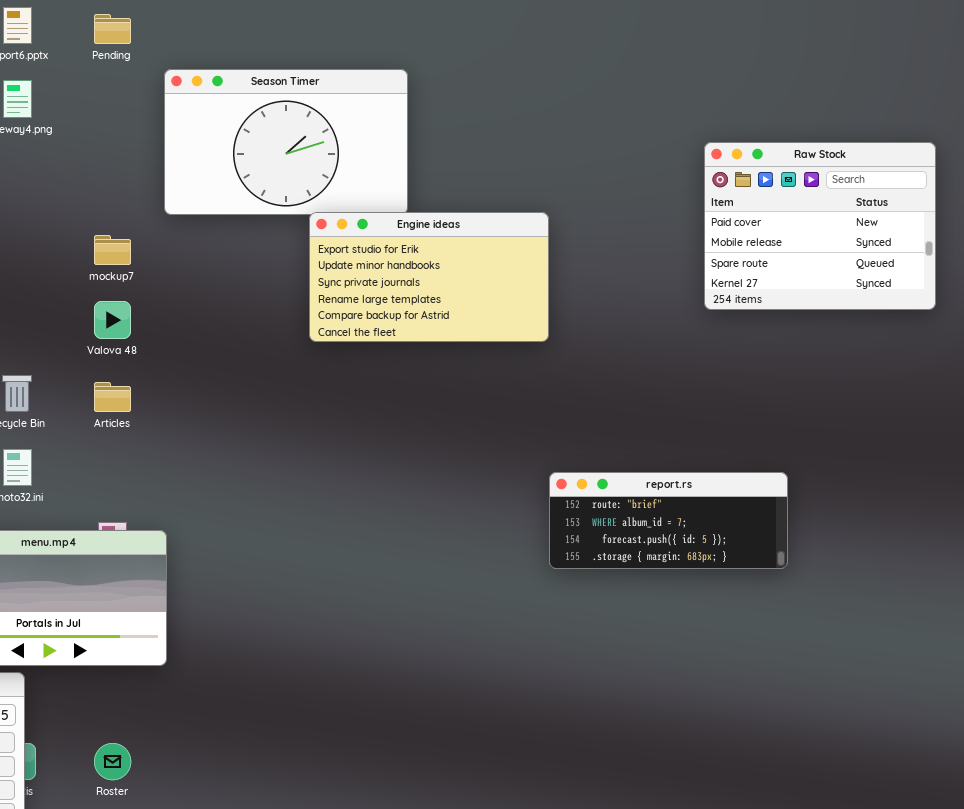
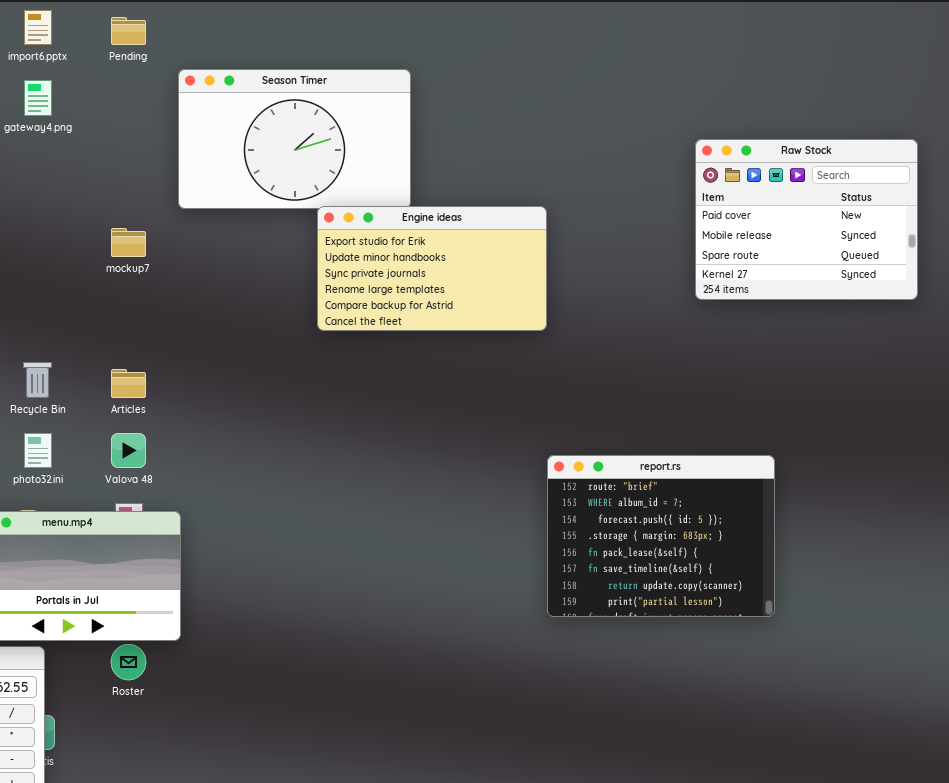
Valova 48: [94,301,131,339] -> [111,433,146,468], moved
report.rs: [549,472,788,569] -> [547,455,775,617], resized
Roster: [94,743,131,780] -> [111,644,146,680], moved

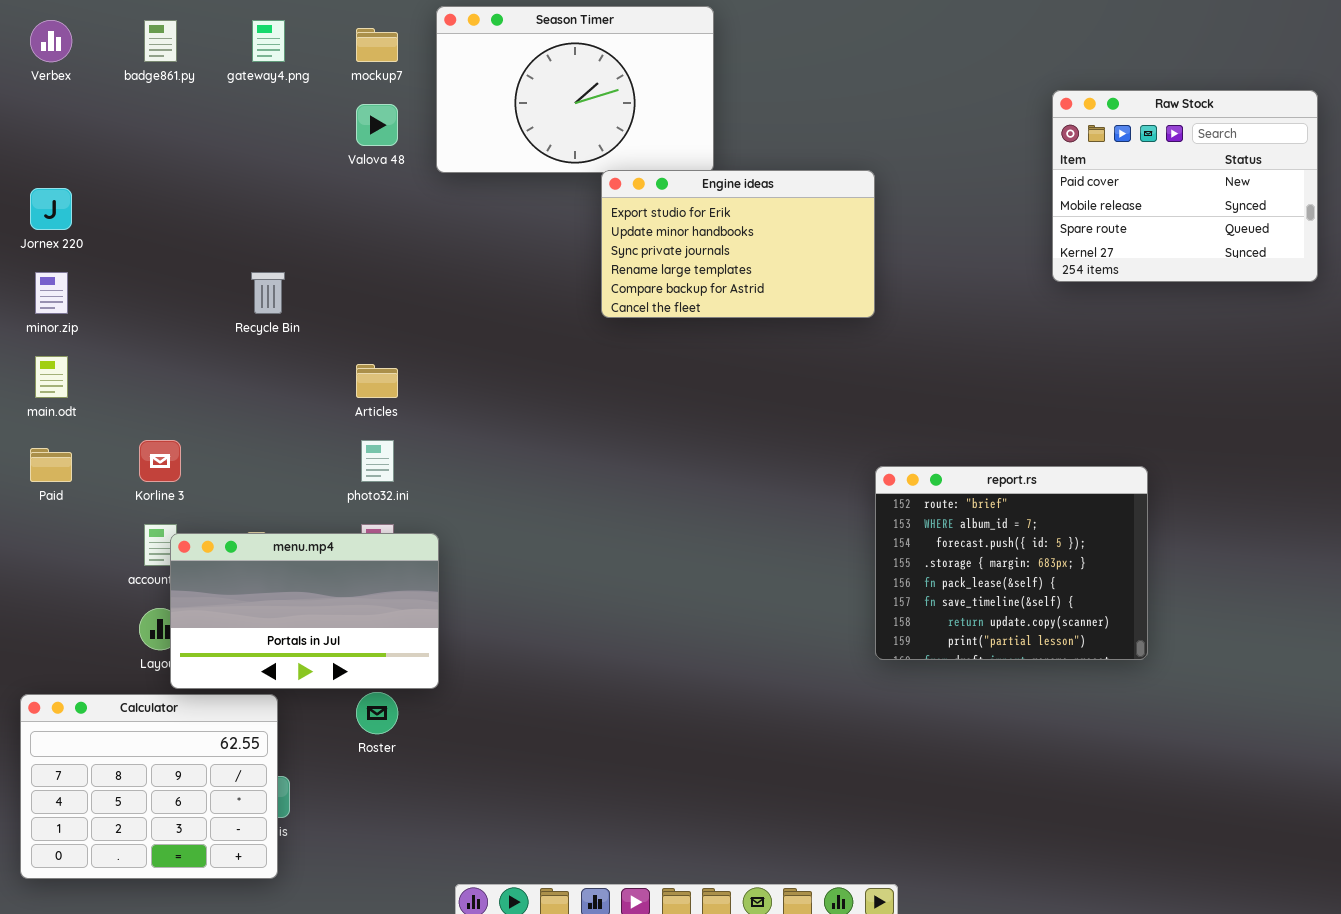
mockup7: [111,228,146,257] -> [356,28,398,62], moved
Recycle Bin: [23,362,52,398] -> [251,272,285,314], moved
photo32.ini: [24,433,52,468] -> [361,440,394,482], moved
Valova 48: [111,433,146,468] -> [356,104,398,146], moved

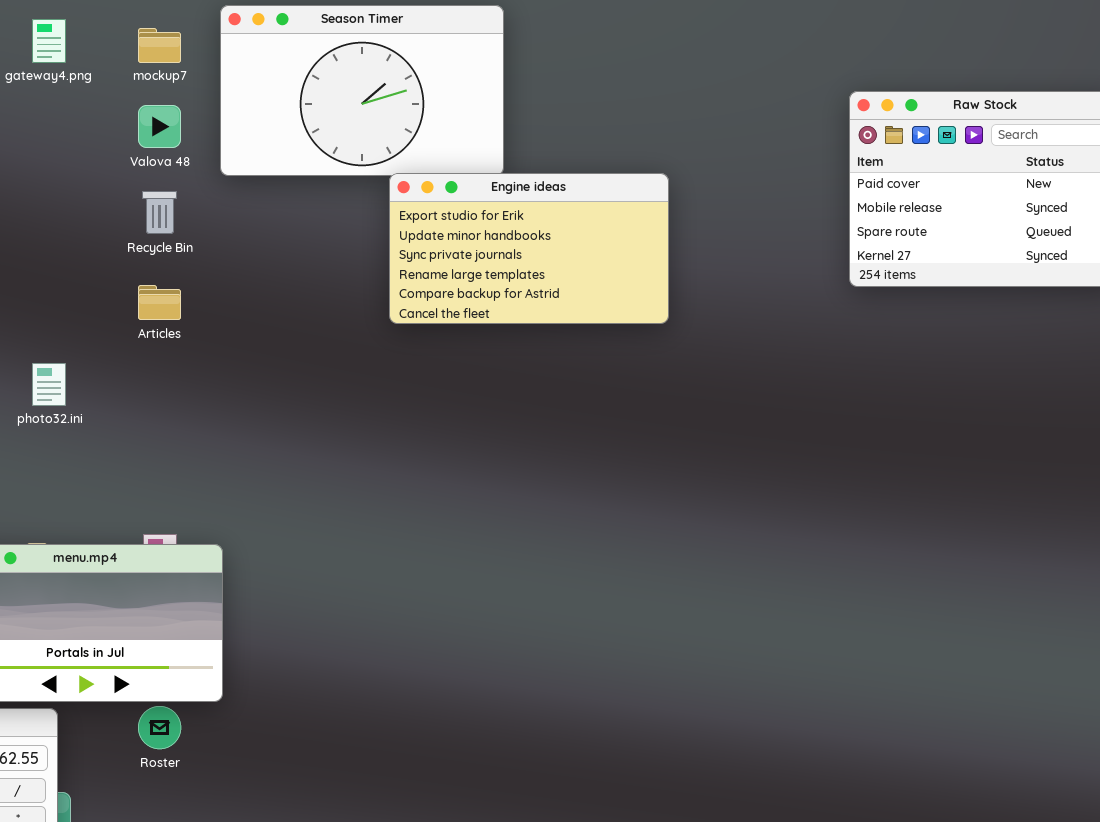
Recycle Bin: [251,272,285,314] -> [142,191,177,234], moved
Articles: [356,364,398,398] -> [138,285,181,320], moved
photo32.ini: [361,440,394,482] -> [32,363,66,406], moved
report.rs: [875,466,1148,660] -> none, closed

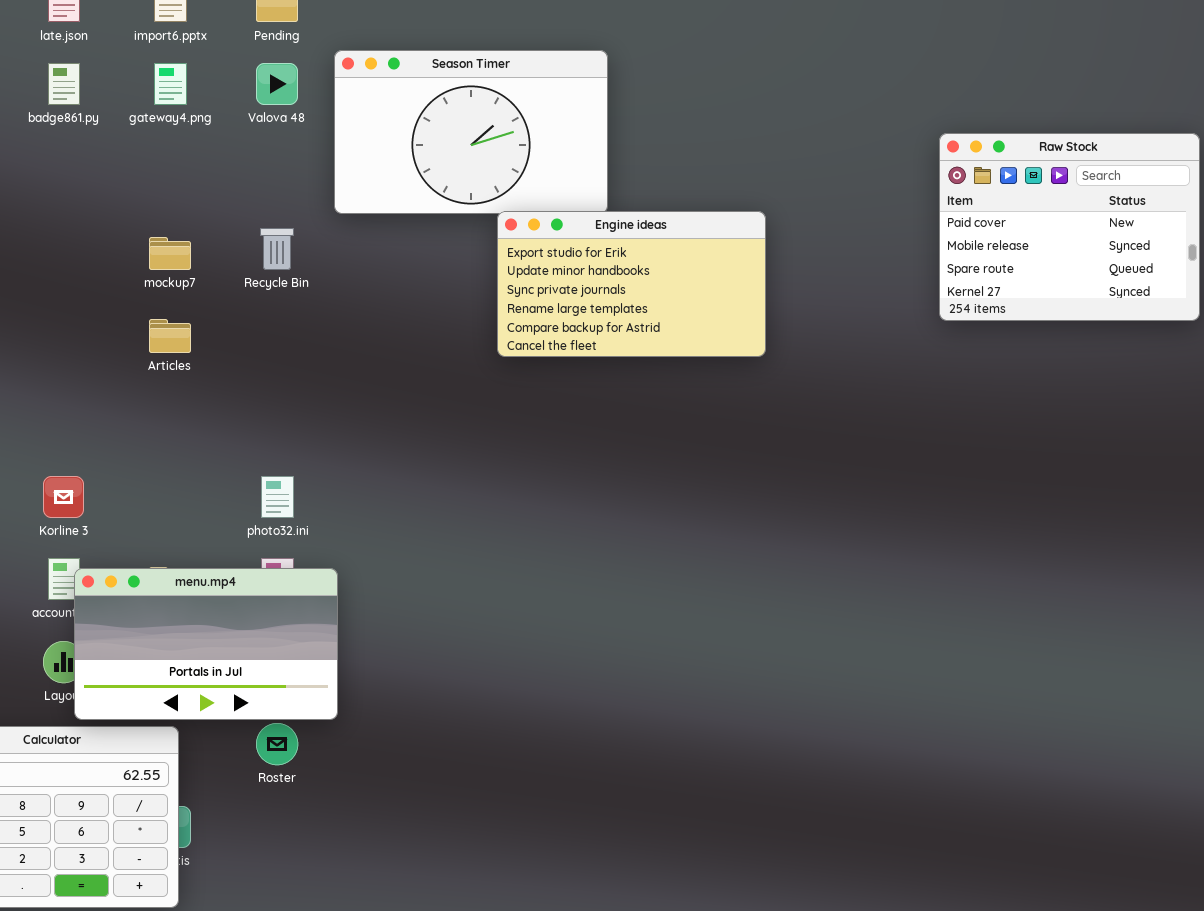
mockup7: [138,28,181,63] -> [149,237,191,270], moved
Valova 48: [138,105,181,148] -> [256,63,298,105], moved
Articles: [138,285,181,320] -> [149,319,191,353], moved
photo32.ini: [32,363,66,406] -> [261,476,294,518], moved

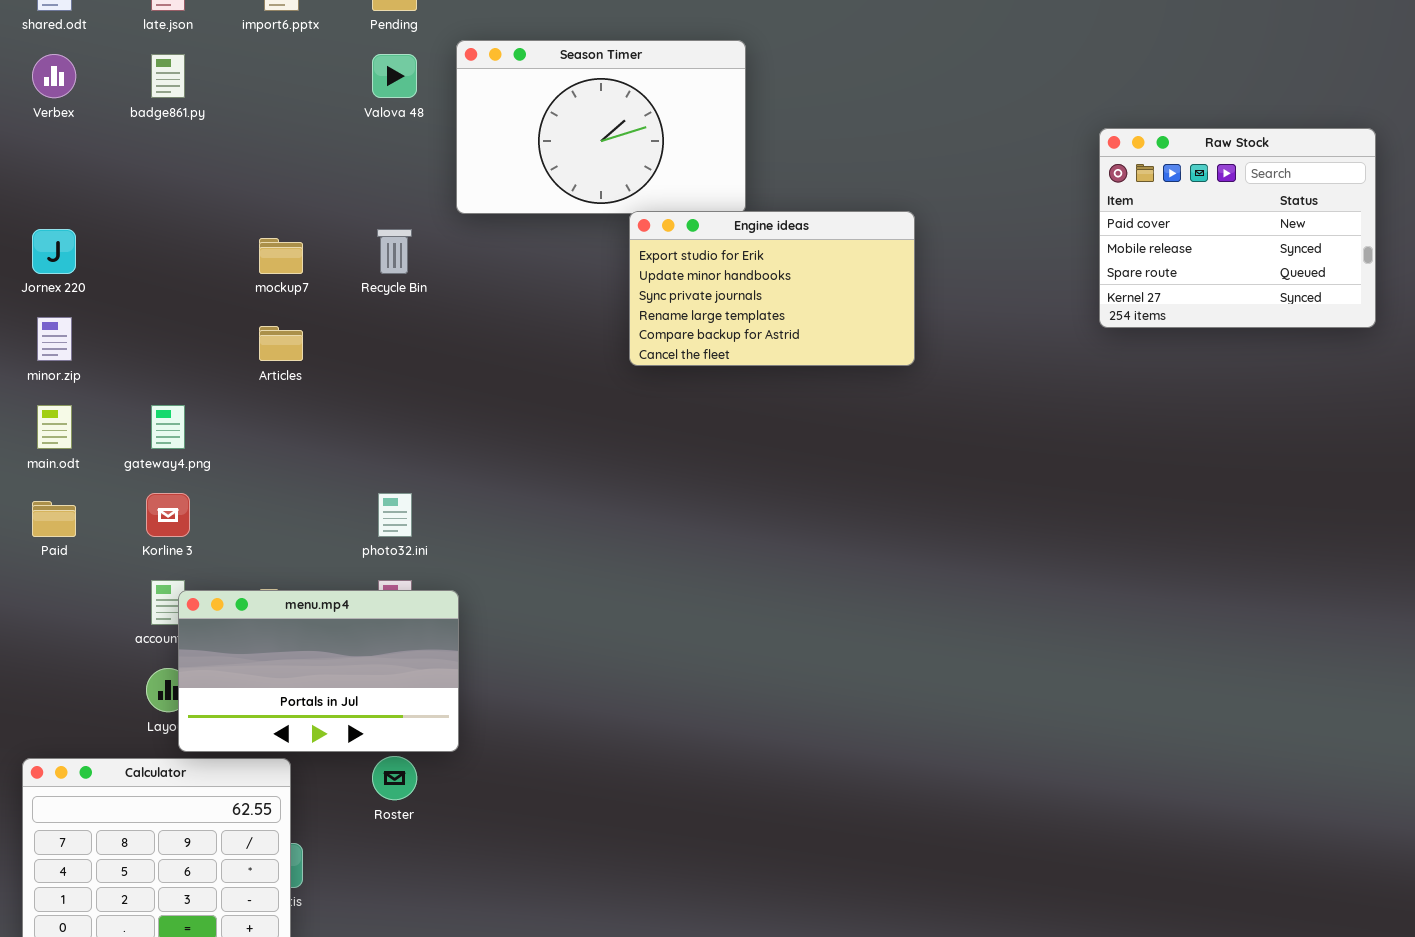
gateway4.png: [154,63,187,105] -> [151,405,185,449], moved

